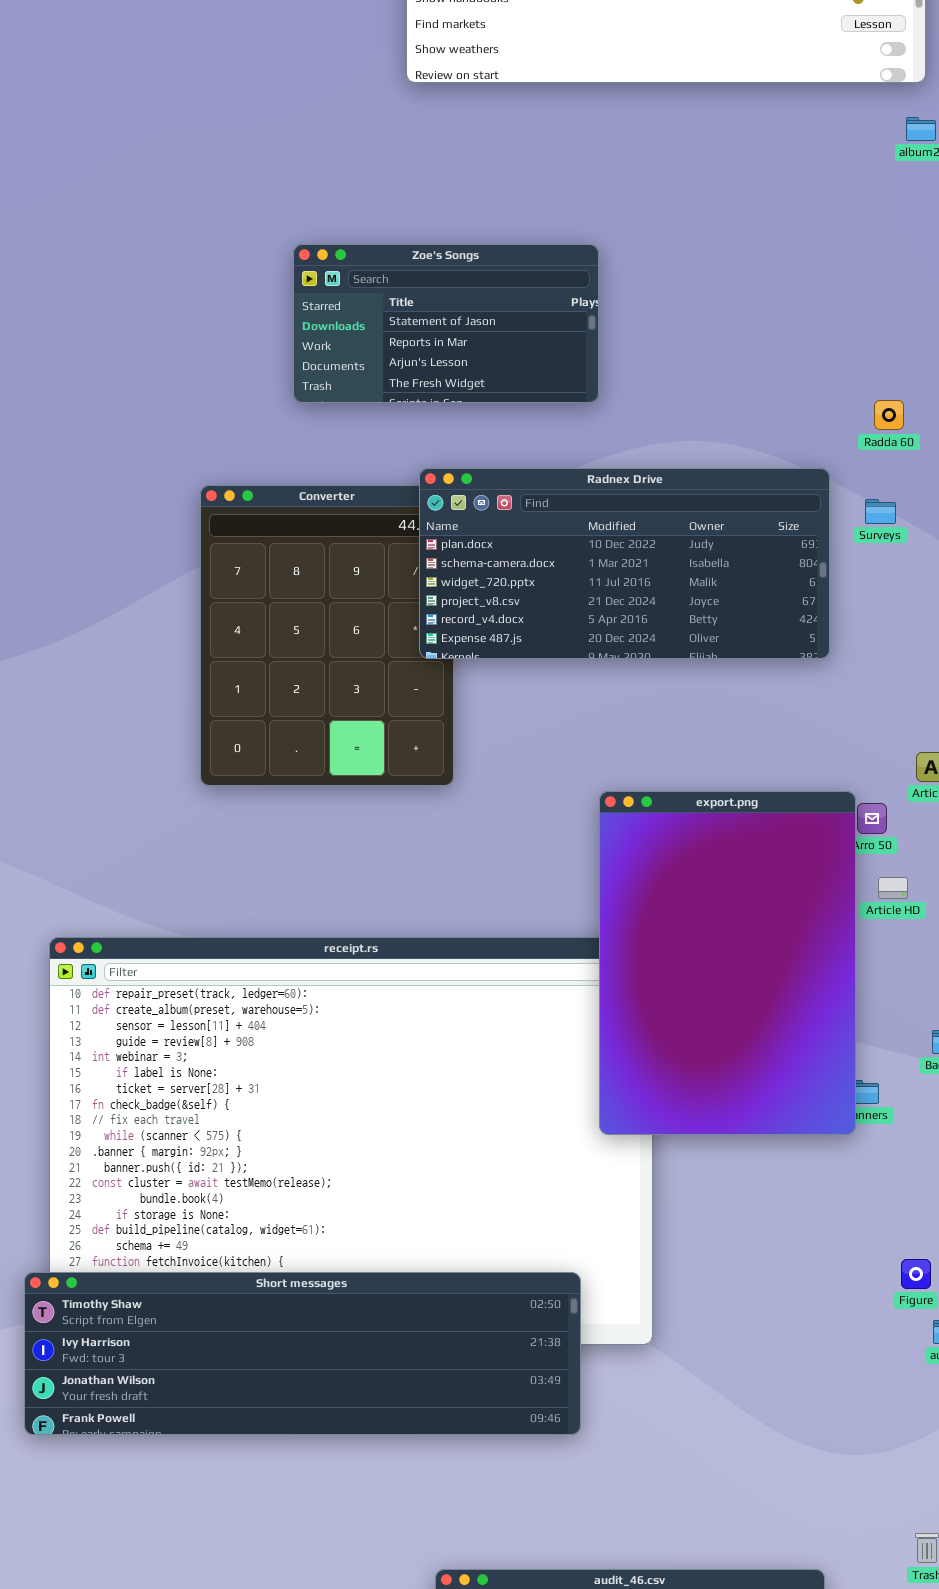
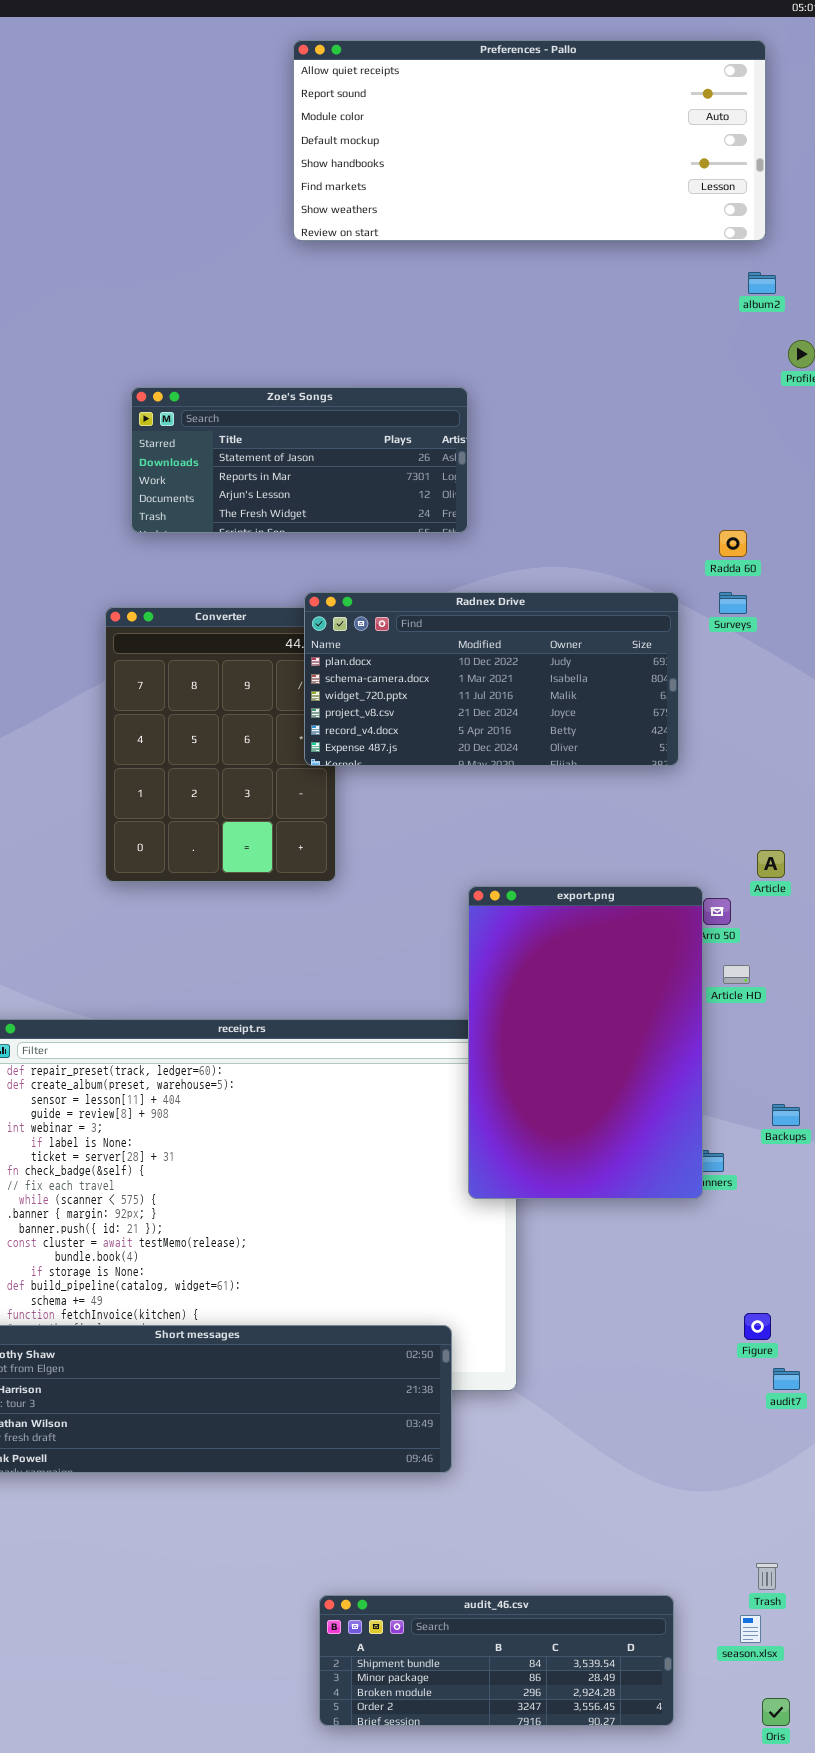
Zoe's Songs: [293,244,599,403] -> [131,387,468,533], resized
Surveys: [865,499,896,524] -> [719,592,747,614], moved

